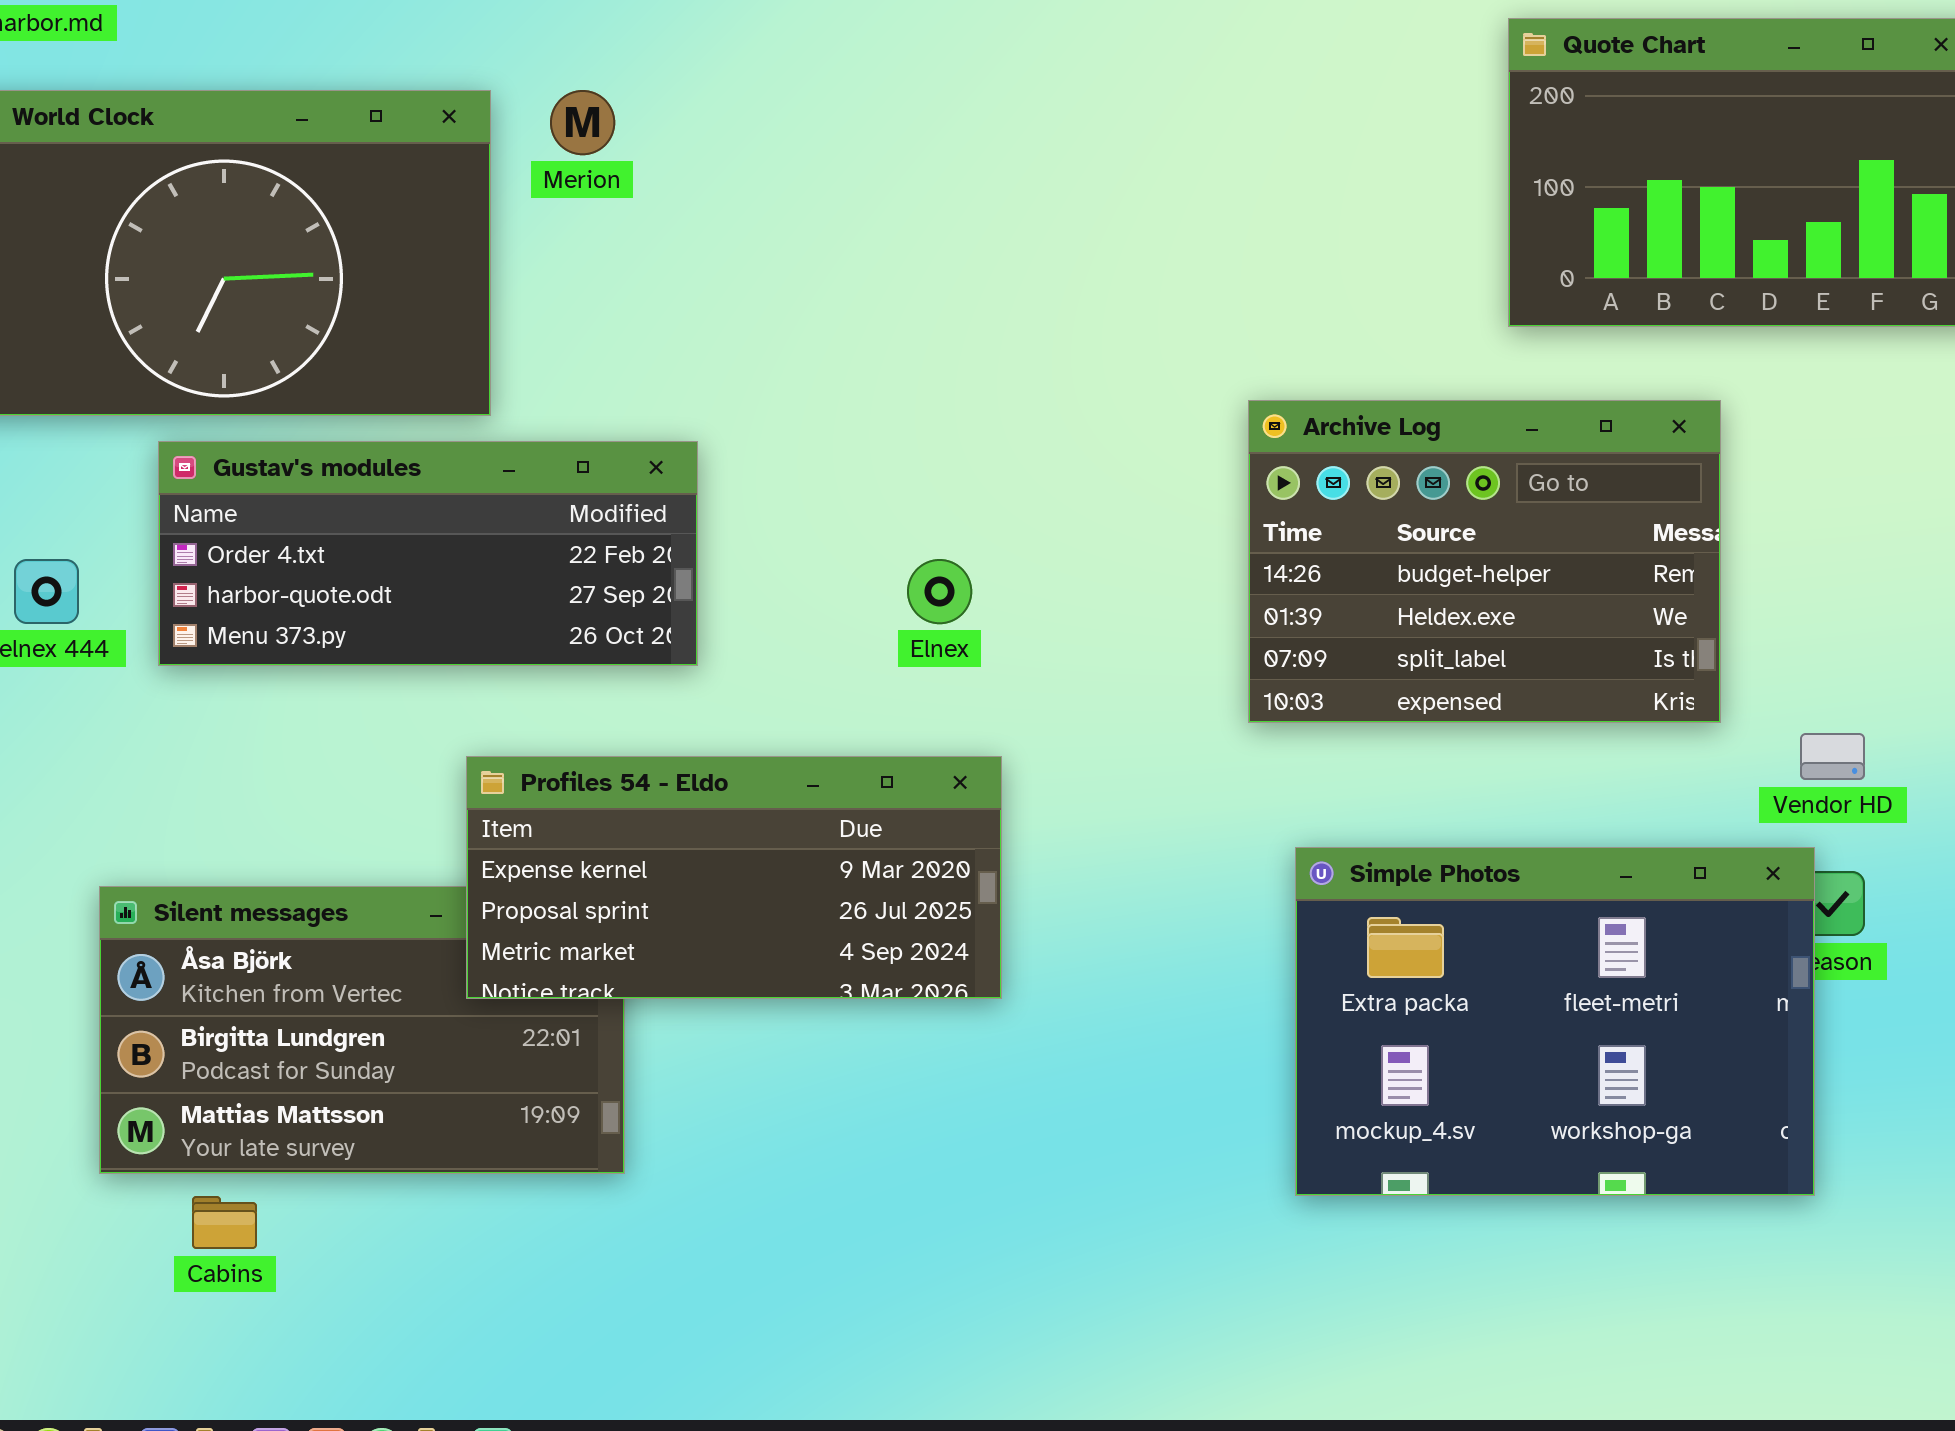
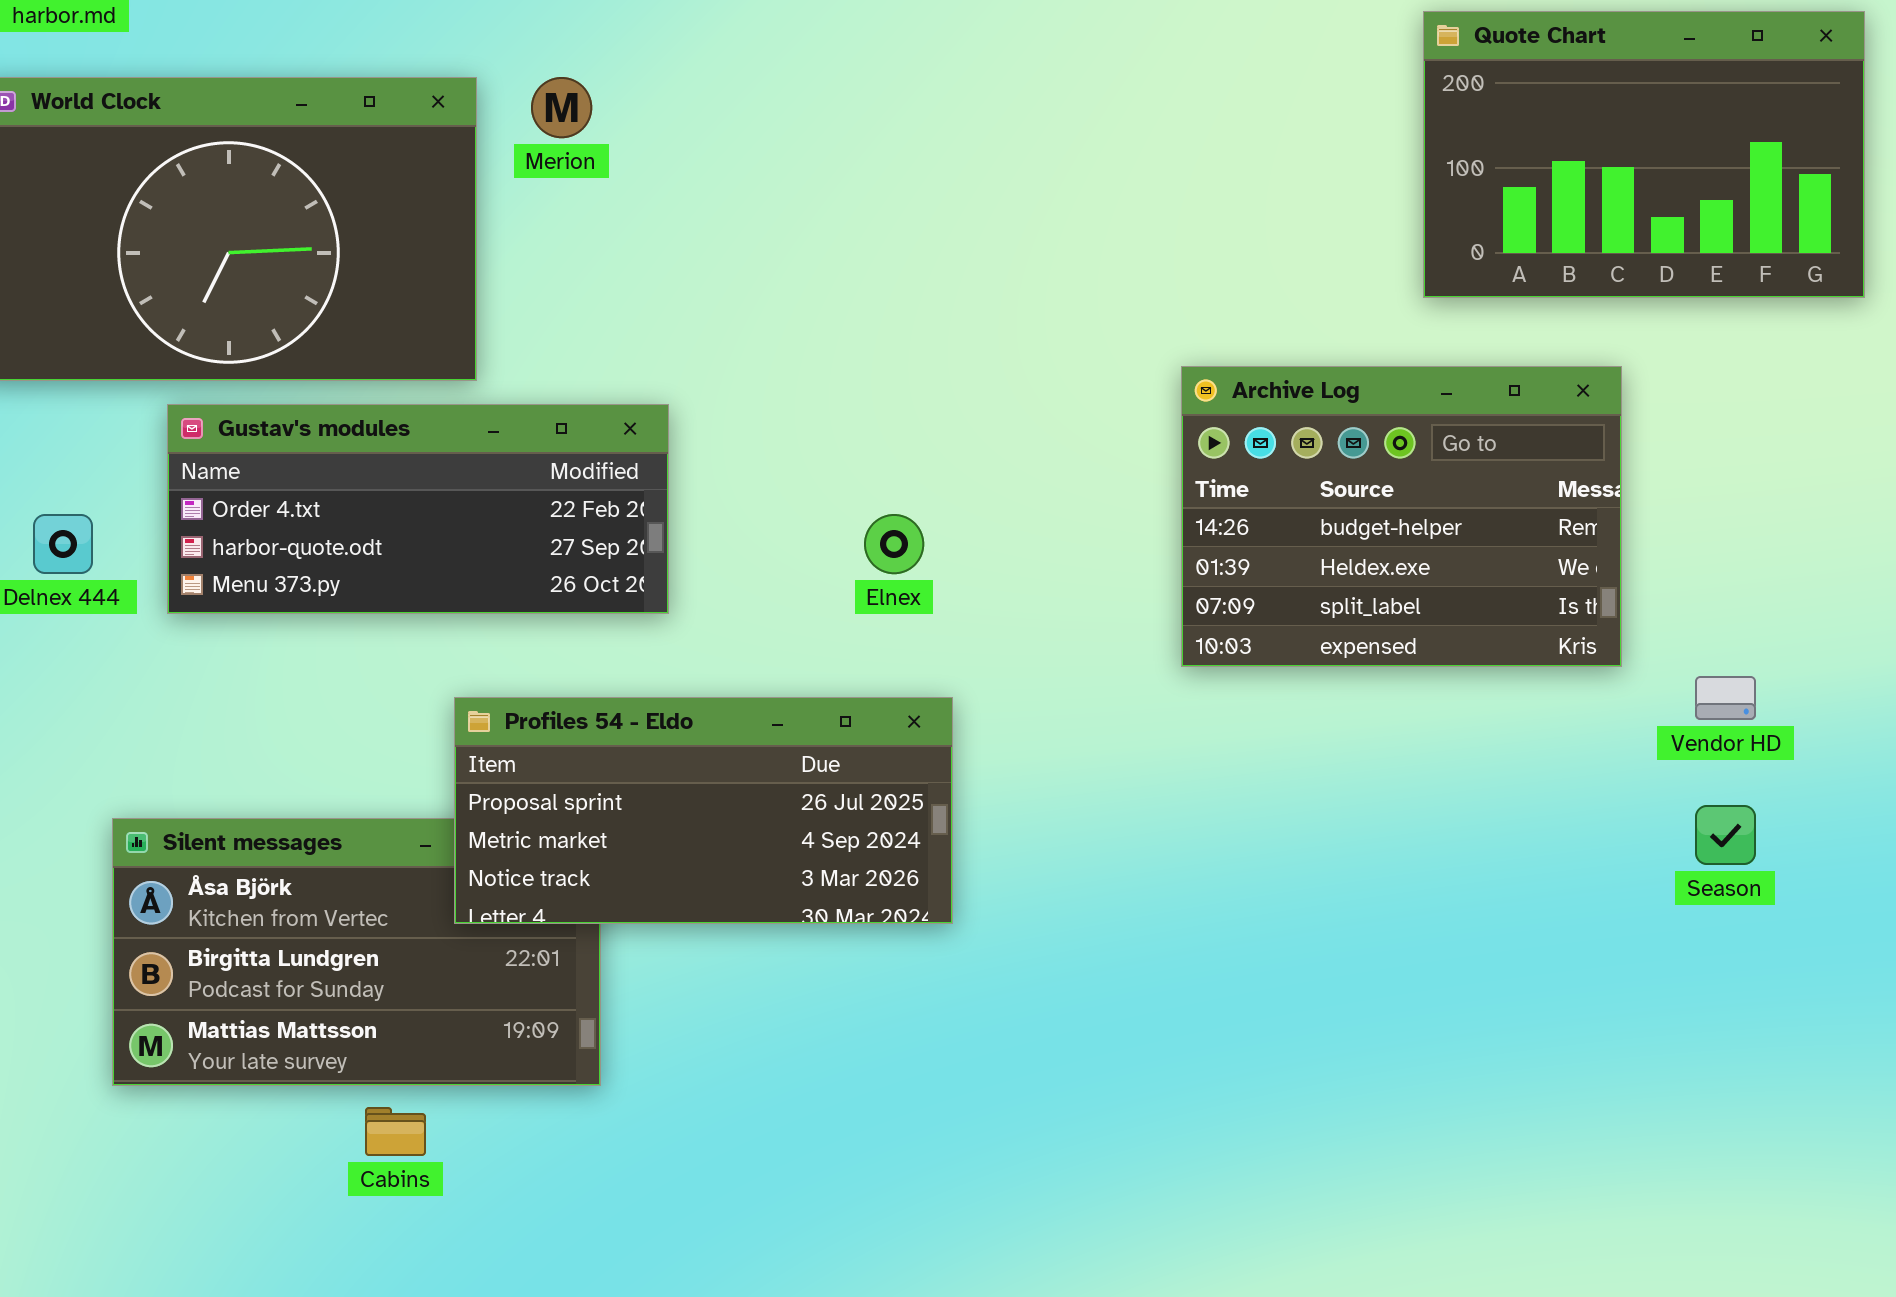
Profiles 54 - Eldo: [466,756,1002,999] -> [454,697,953,924], scrolled down 1 row
Simple Photos: [1295,847,1815,1196] -> none, closed
Cabins: [192,1196,257,1249] -> [365,1107,426,1156], moved

